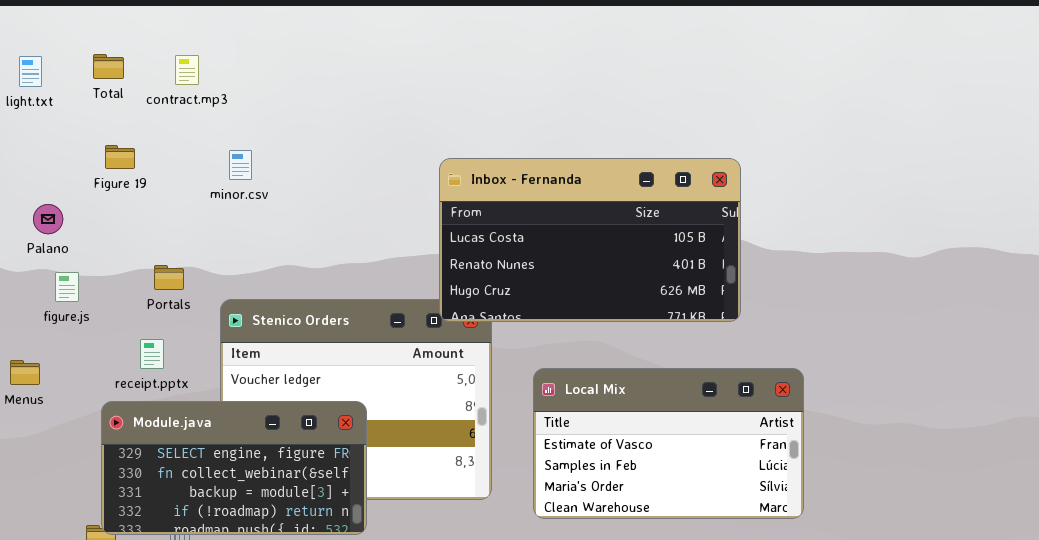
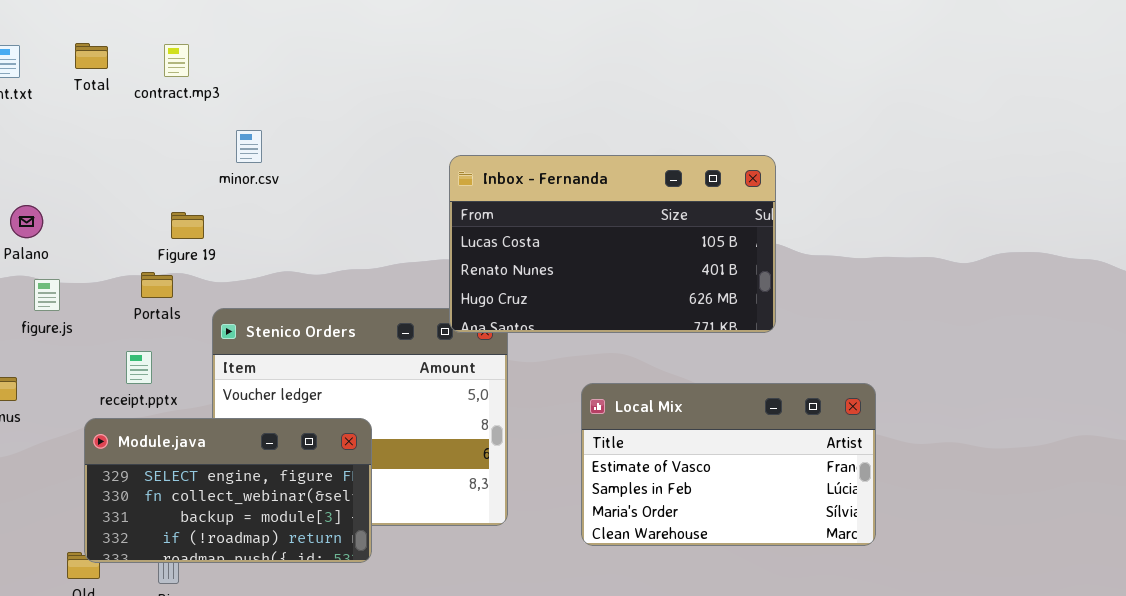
Figure 19: [105,145,135,169] -> [171,212,204,239], moved
minor.csv: [229,150,252,180] -> [236,130,262,163], moved
Local Mix: [533,368,804,519] -> [581,383,876,546], moved

